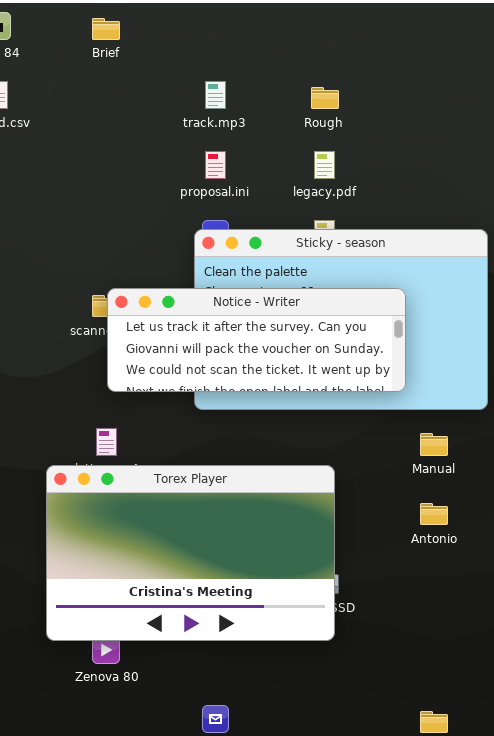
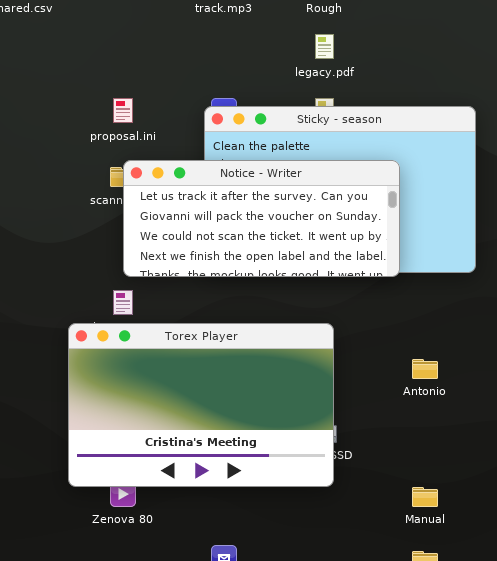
proposal.ini: [205,151,226,179] -> [113,98,133,123], moved
Notice - Writer: [107,288,406,392] -> [123,160,400,277], resized
Manual: [420,433,448,456] -> [412,487,438,507], moved

